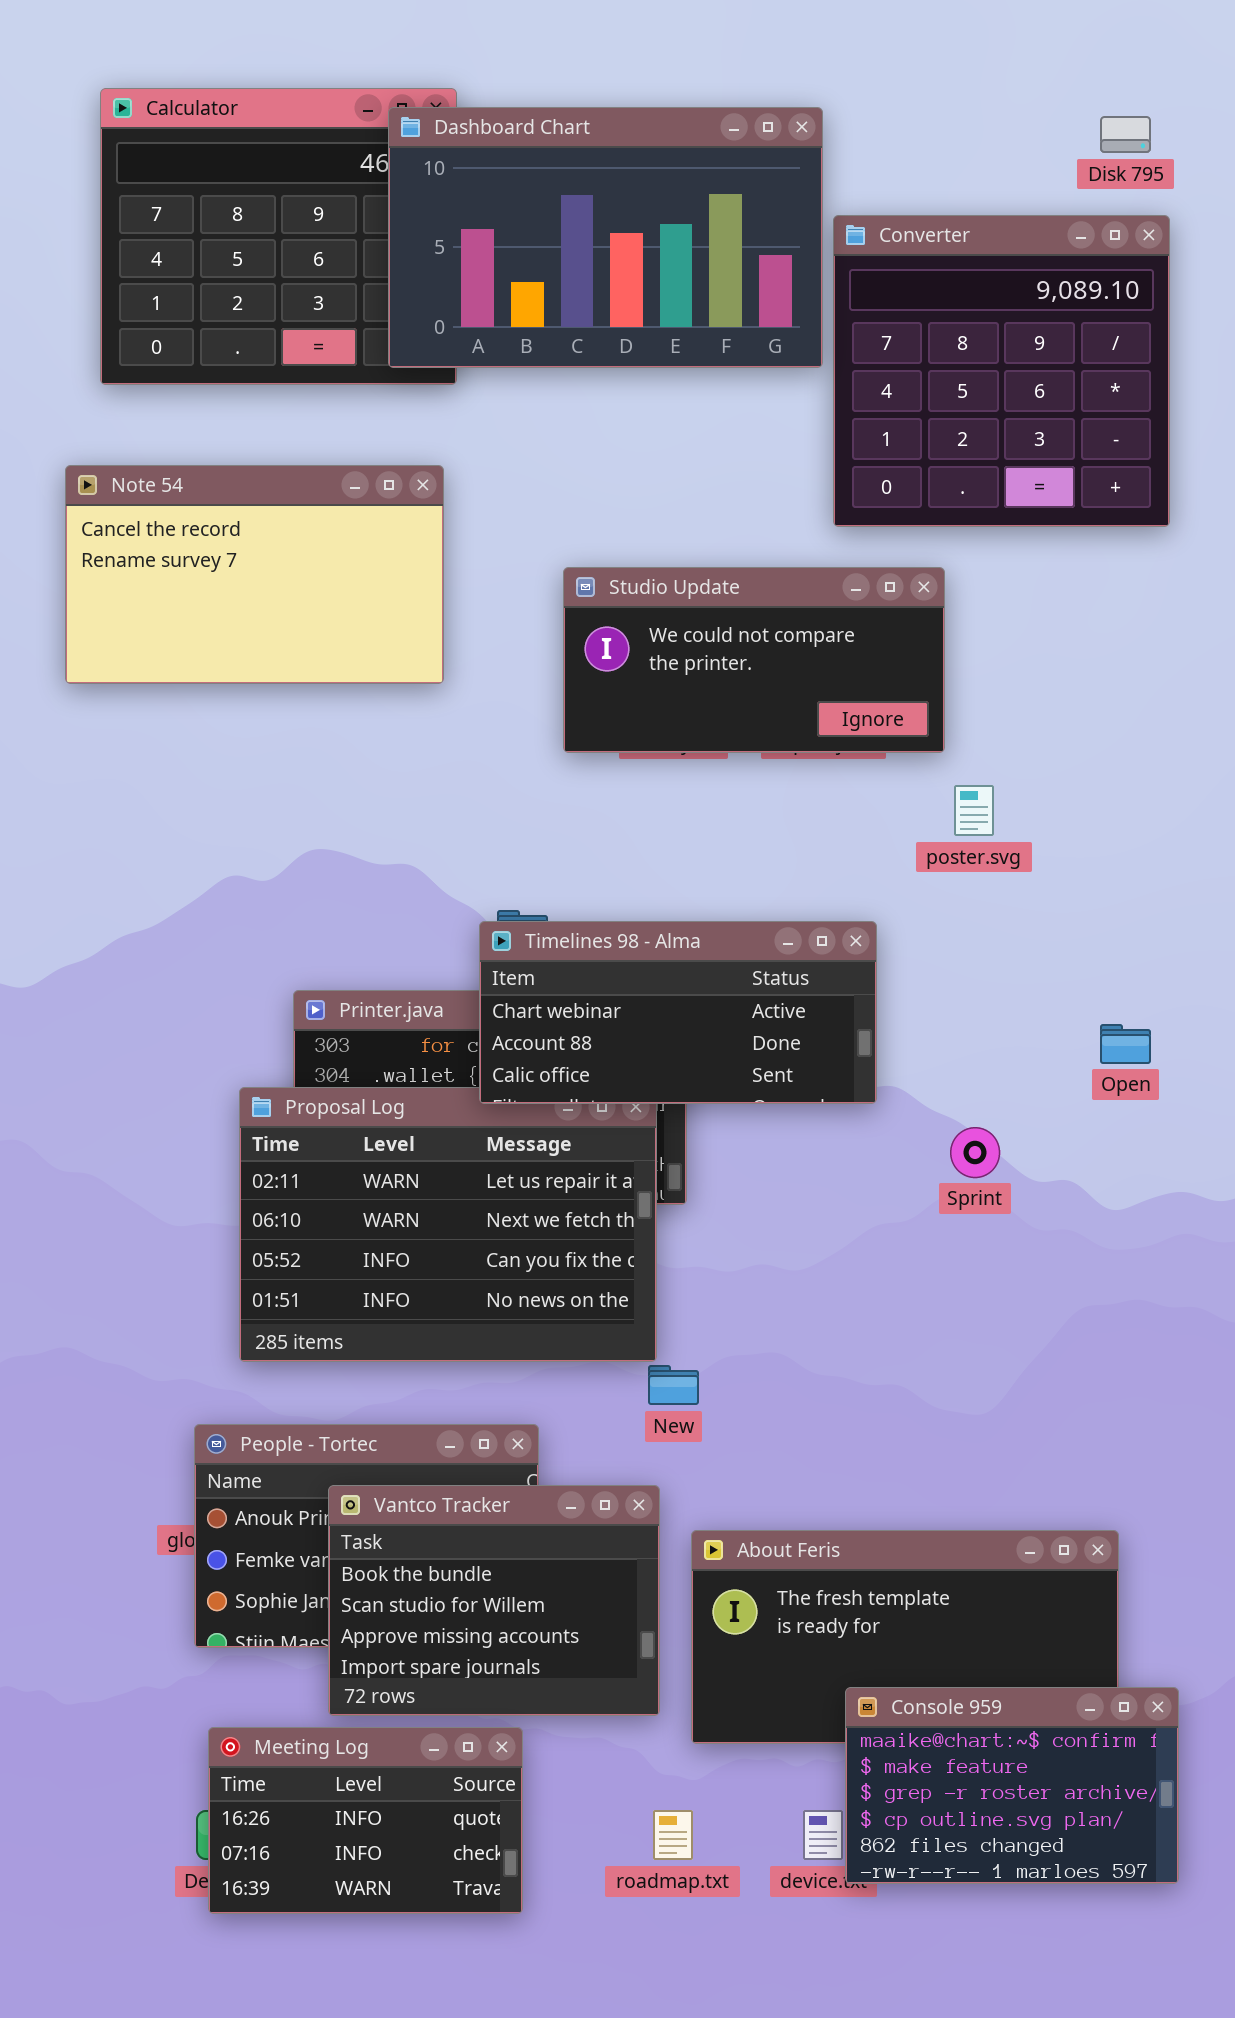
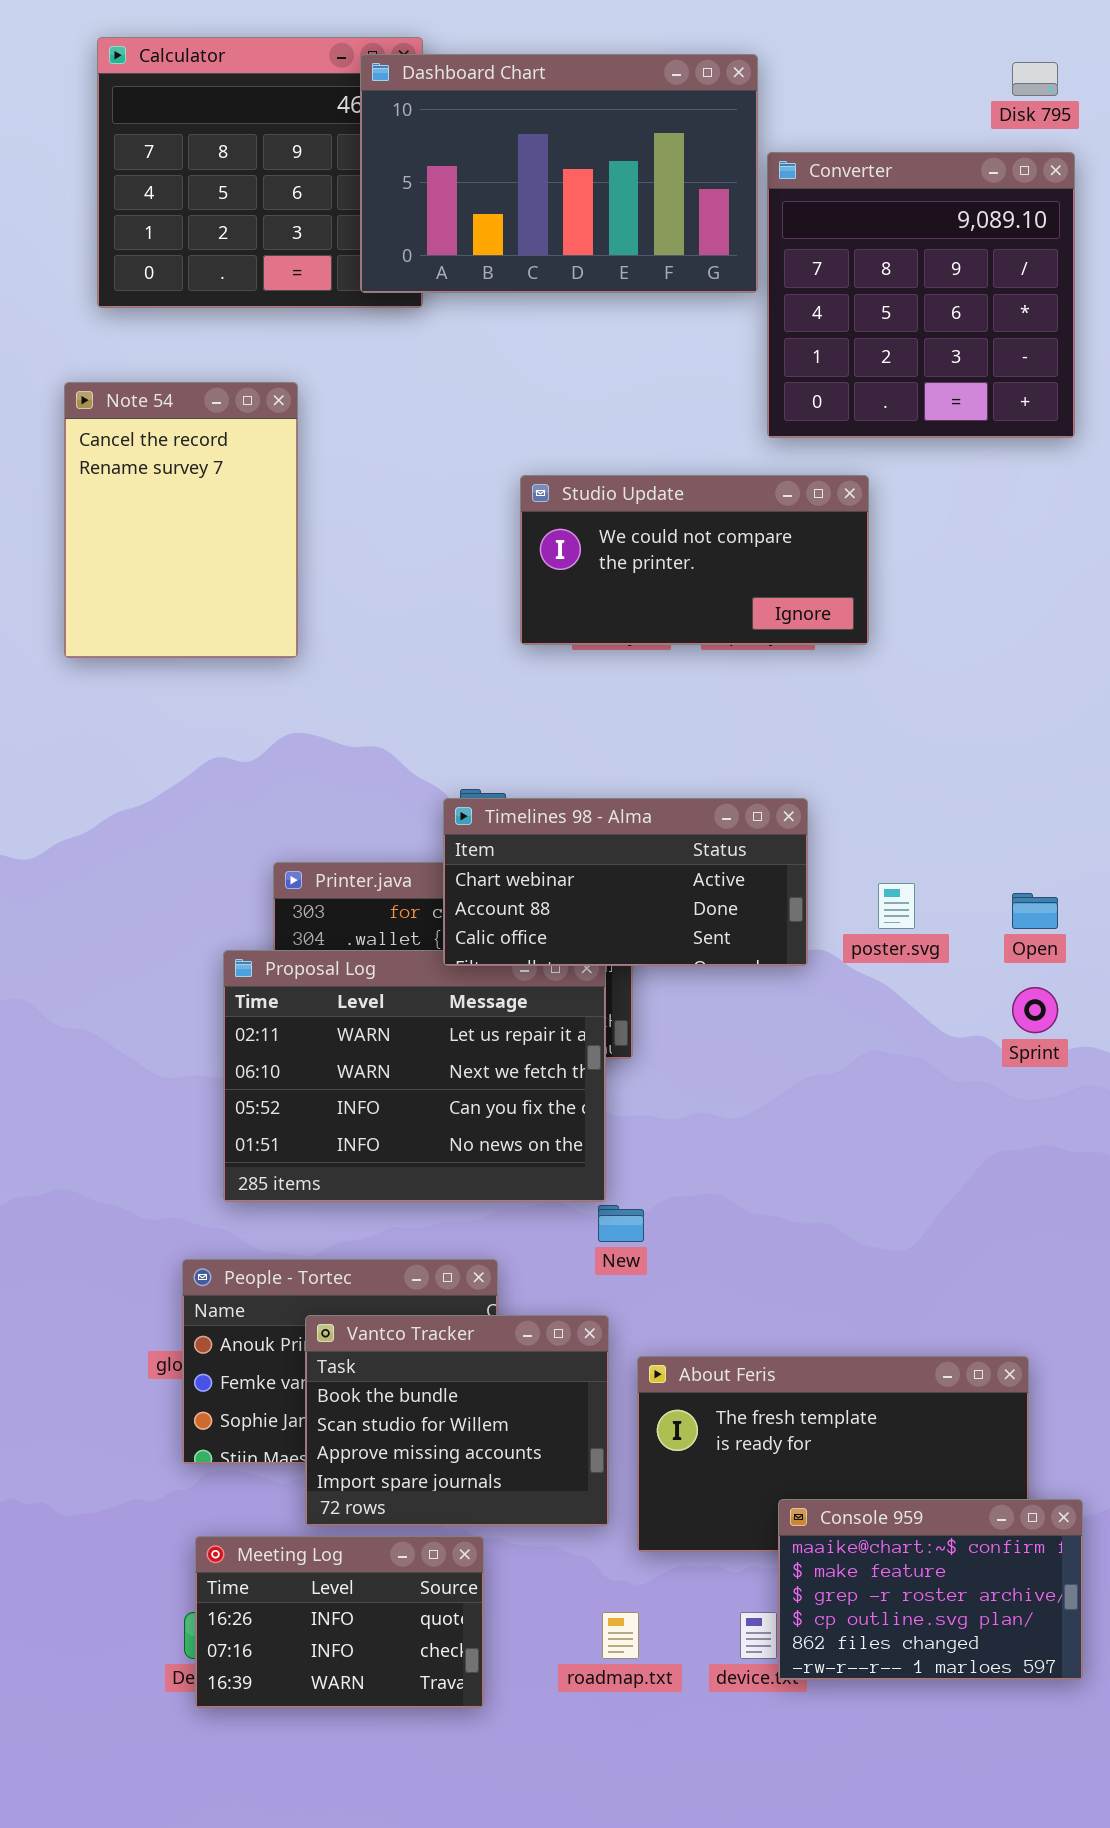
Note 54: [65,465,444,684] -> [64,382,298,658], resized
poster.svg: [954,785,994,836] -> [878,883,915,929], moved
Sprint: [950,1127,1000,1178] -> [1012,987,1058,1033], moved

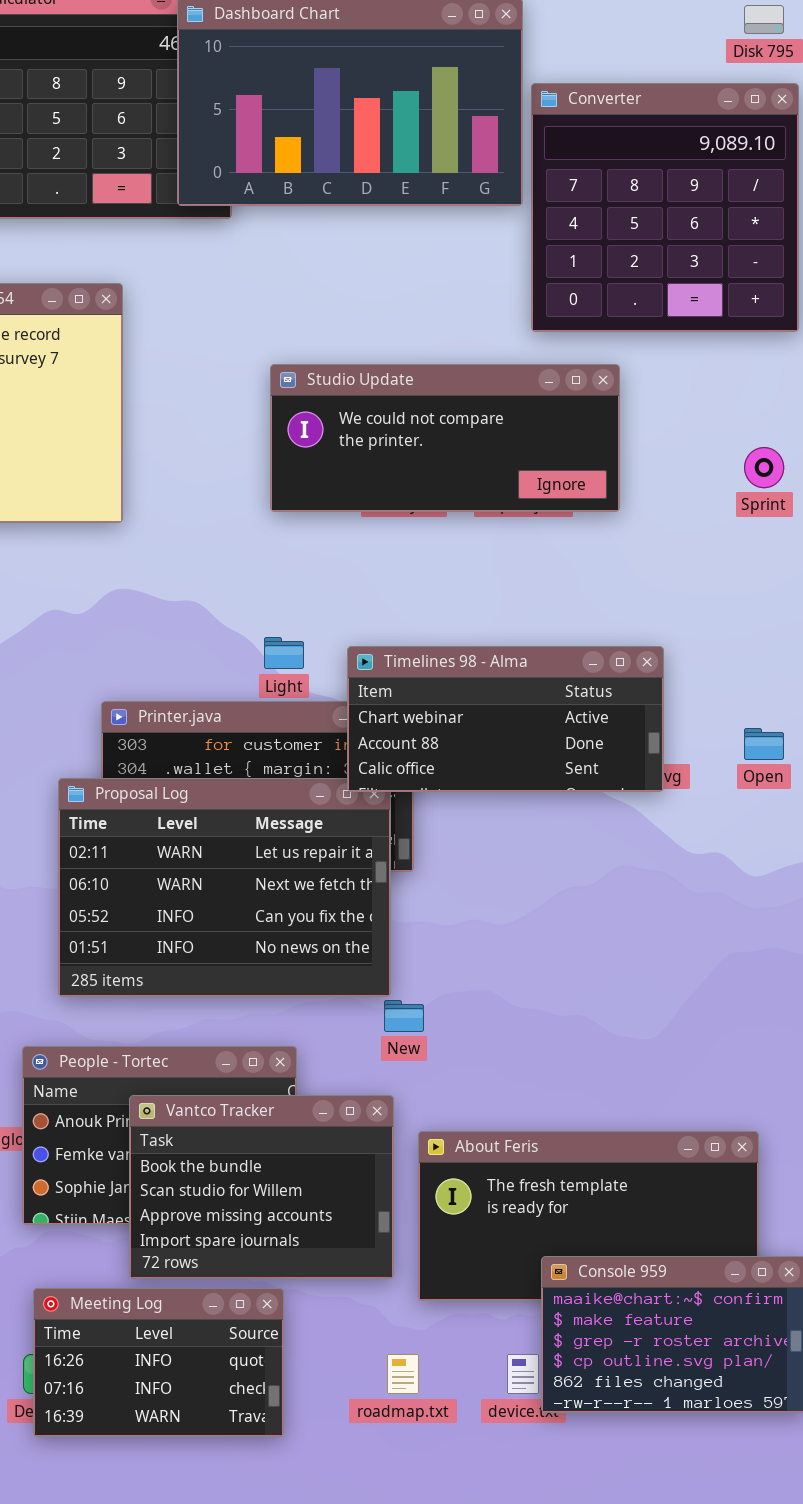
Studio Update: [520,475,869,645] -> [270,364,620,512], resized
Timelines 98 - Alma: [443,798,808,966] -> [347,646,664,792], moved
Sprint: [1012,987,1058,1033] -> [744,447,784,488], moved

